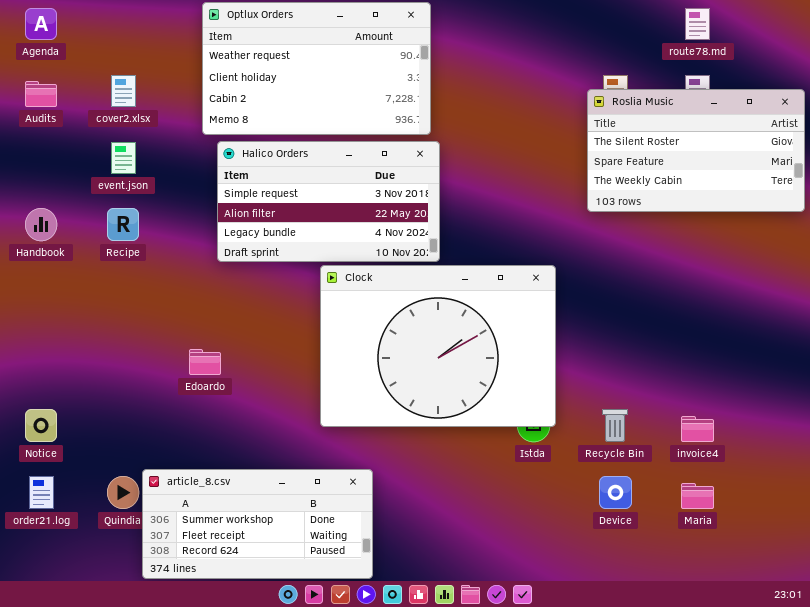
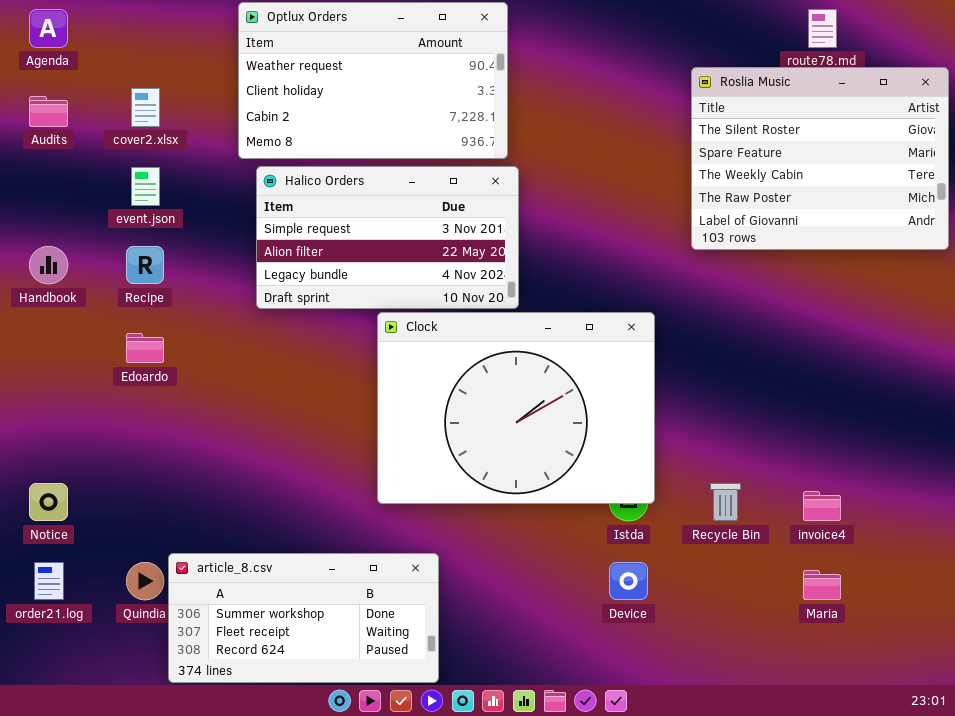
Roslia Music: [587,89,805,212] -> [691,67,949,250], resized
Edoardo: [189,349,221,375] -> [126,333,164,363], moved
Device: [599,476,632,509] -> [609,562,648,600], moved

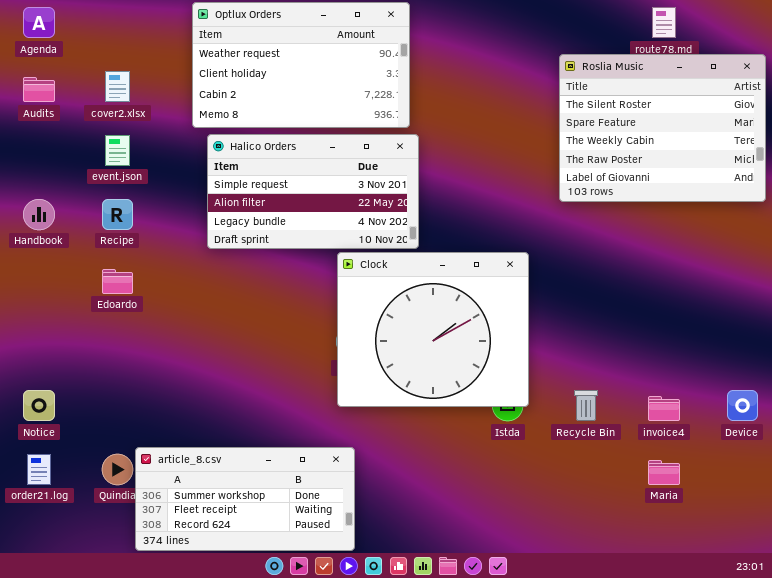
Clock: [377,312,655,504] -> [337,252,529,407], resized
Device: [609,562,648,600] -> [727,390,758,421], moved

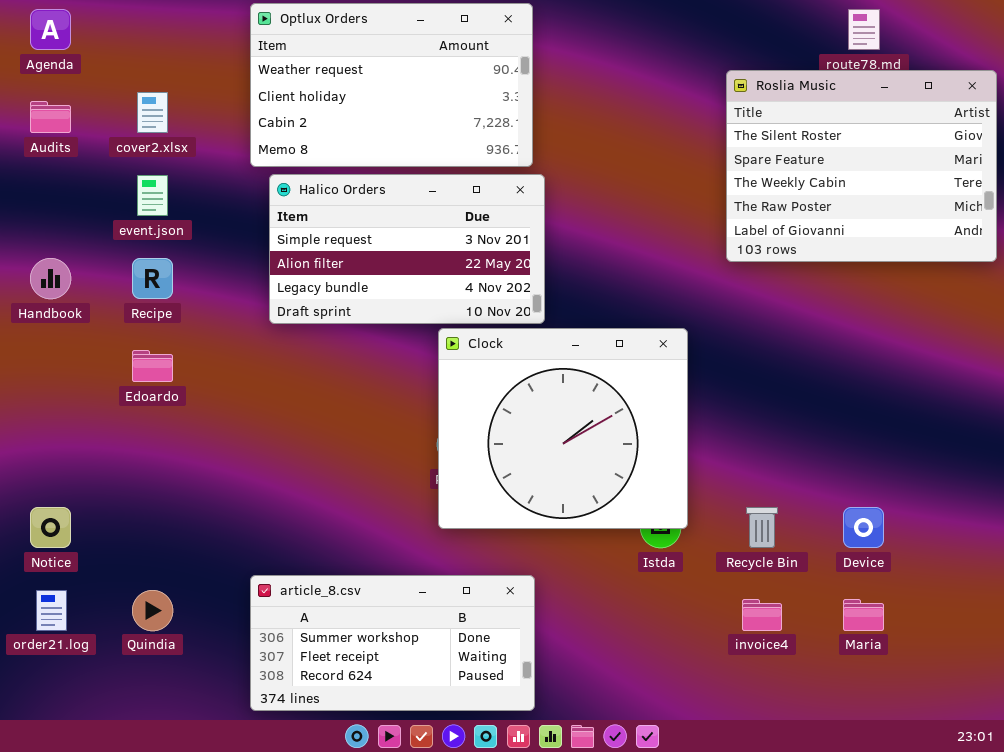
Device: [727,390,758,421] -> [843,507,884,548], moved
invoice4: [648,396,680,421] -> [742,599,782,631], moved
article_8.csv: [135,447,355,551] -> [250,575,535,711], moved

